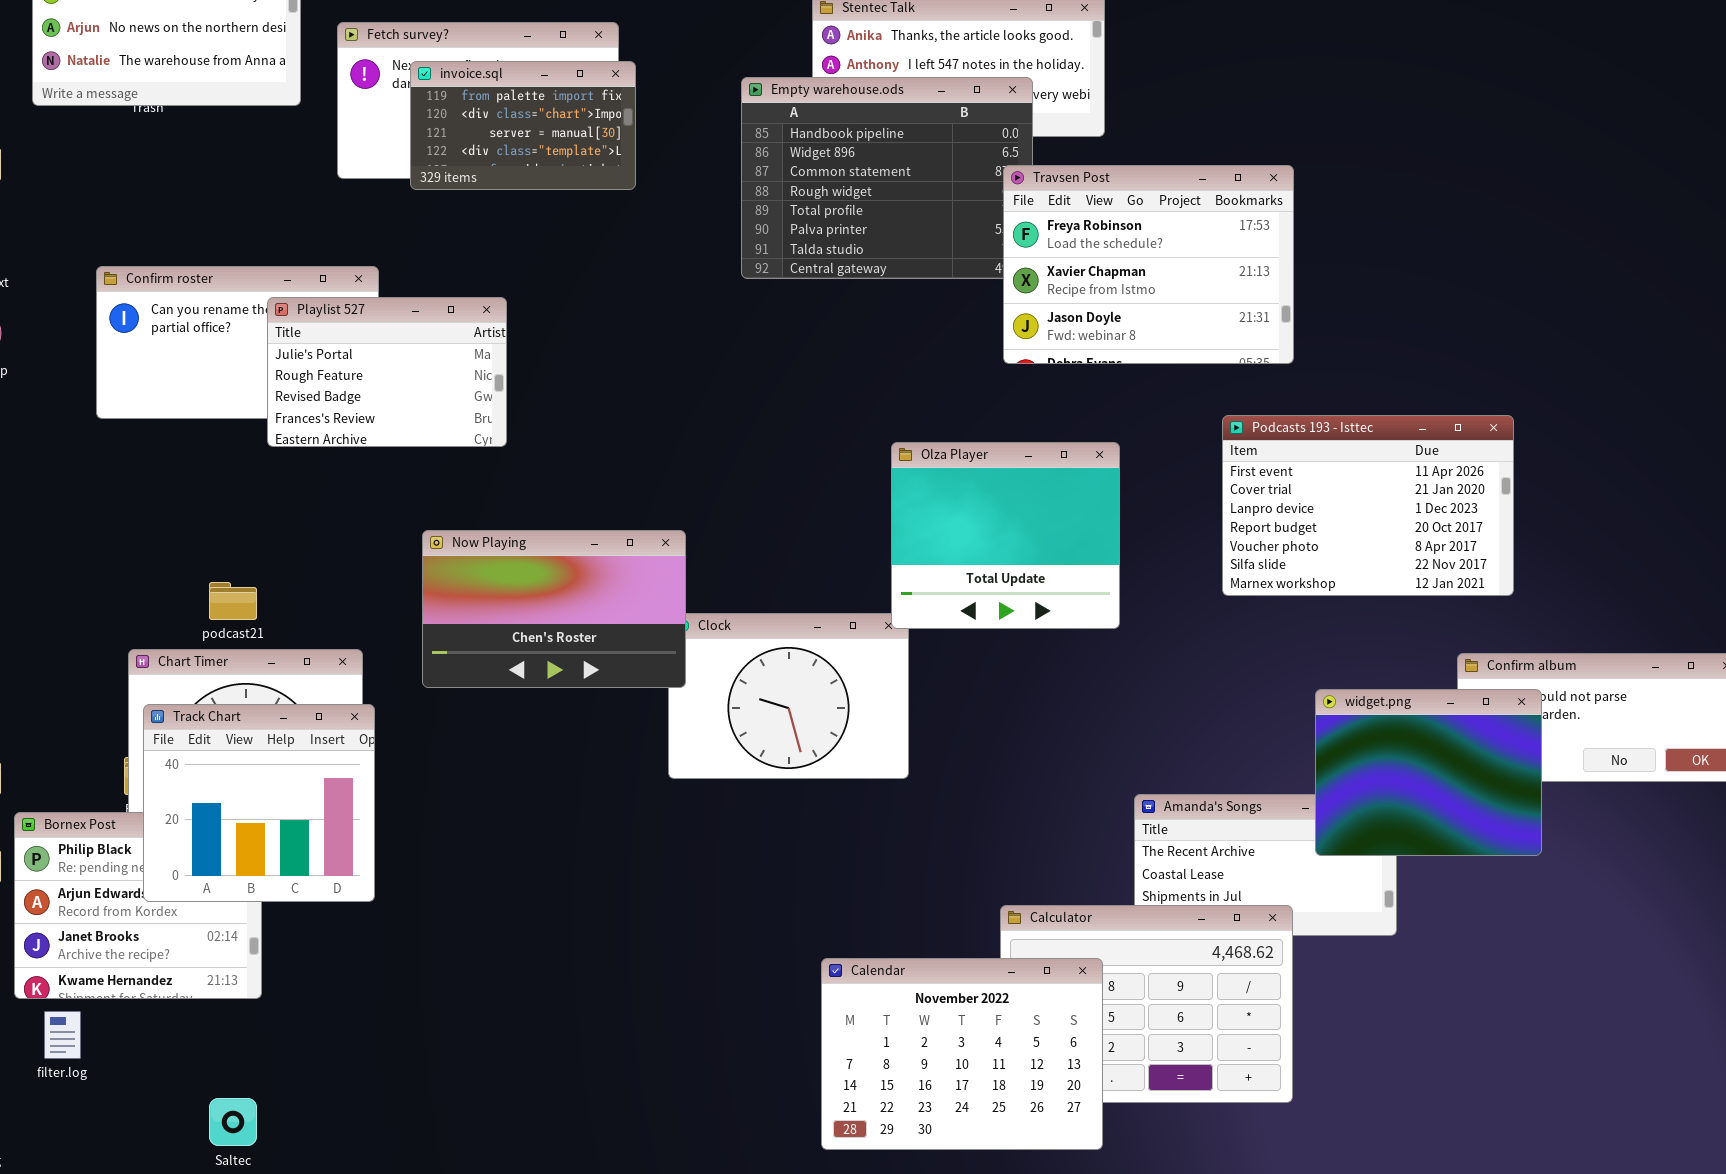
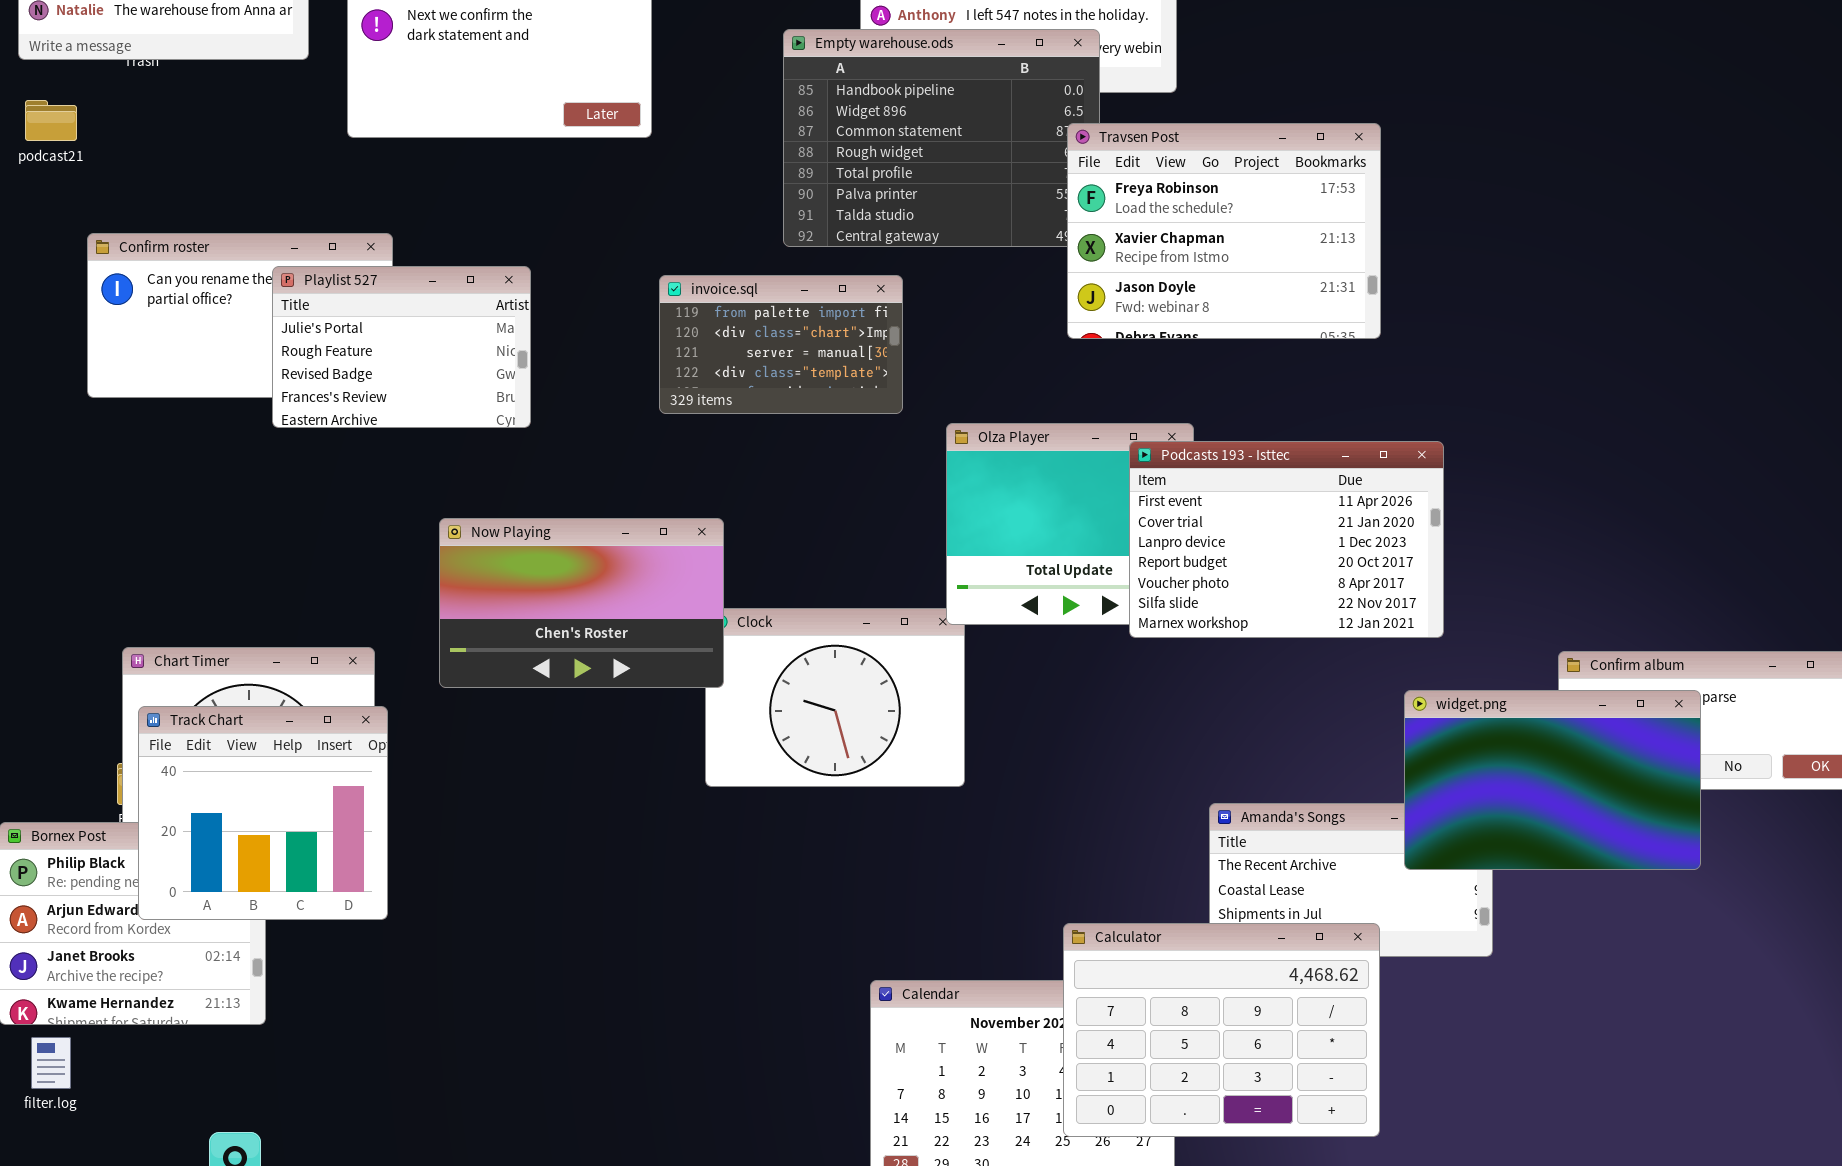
invoice.sql: [410,61,636,190] -> [659,275,903,414], moved
Podcasts 193 - Isttec: [1222,415,1514,596] -> [1129,441,1444,638], moved
podcast21: [209,582,257,620] -> [25,100,77,141], moved
widget.png: [1315,689,1542,856] -> [1404,690,1701,870], resized
Calculator: [1000,905,1293,1103] -> [1063,923,1380,1137], raised

